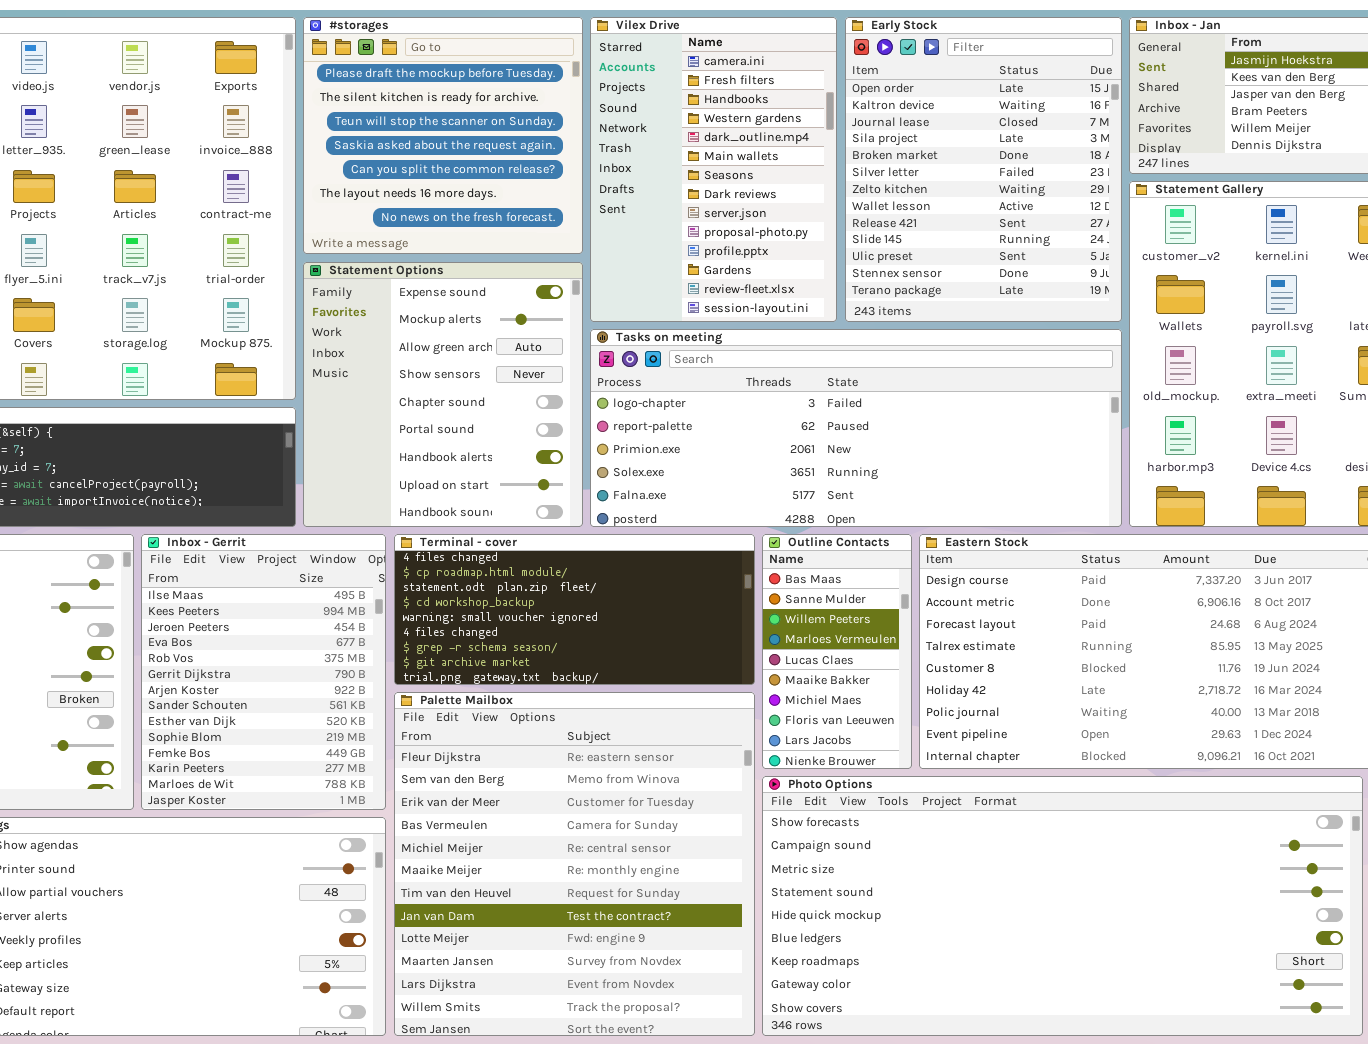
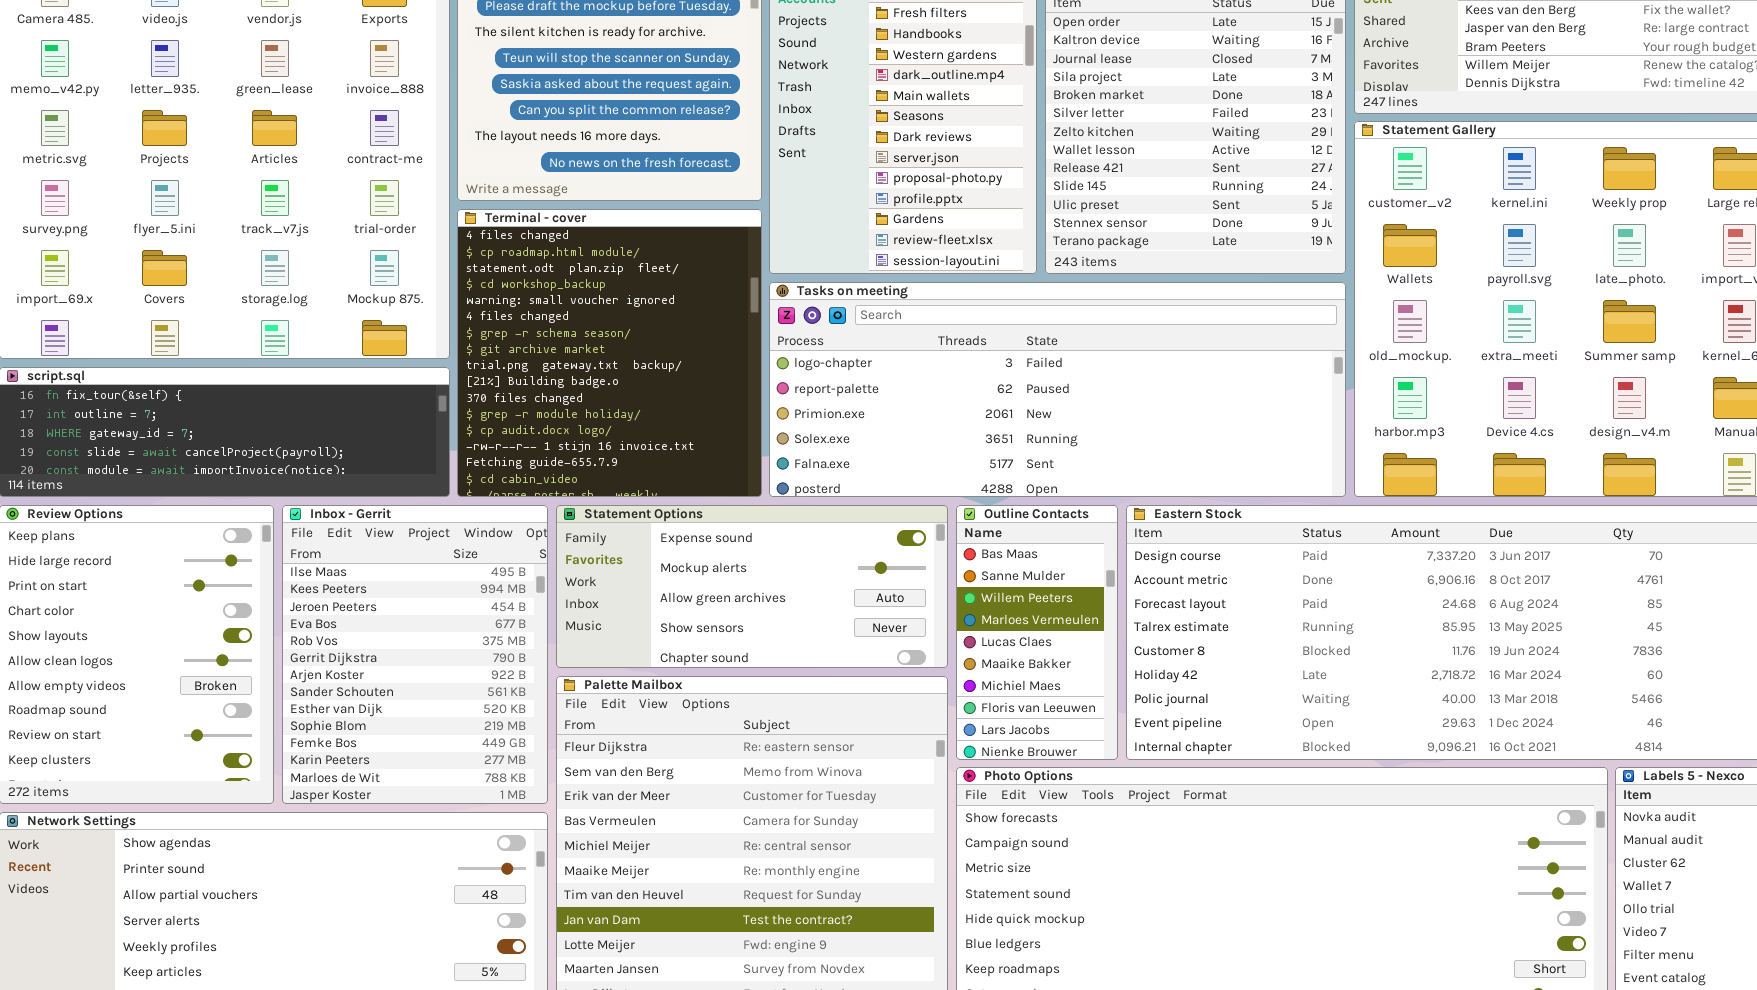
Statement Options: [303,262,583,527] -> [556,505,948,668], moved, resized
Terminal - cover: [394,534,755,685] -> [457,209,762,497], moved, resized

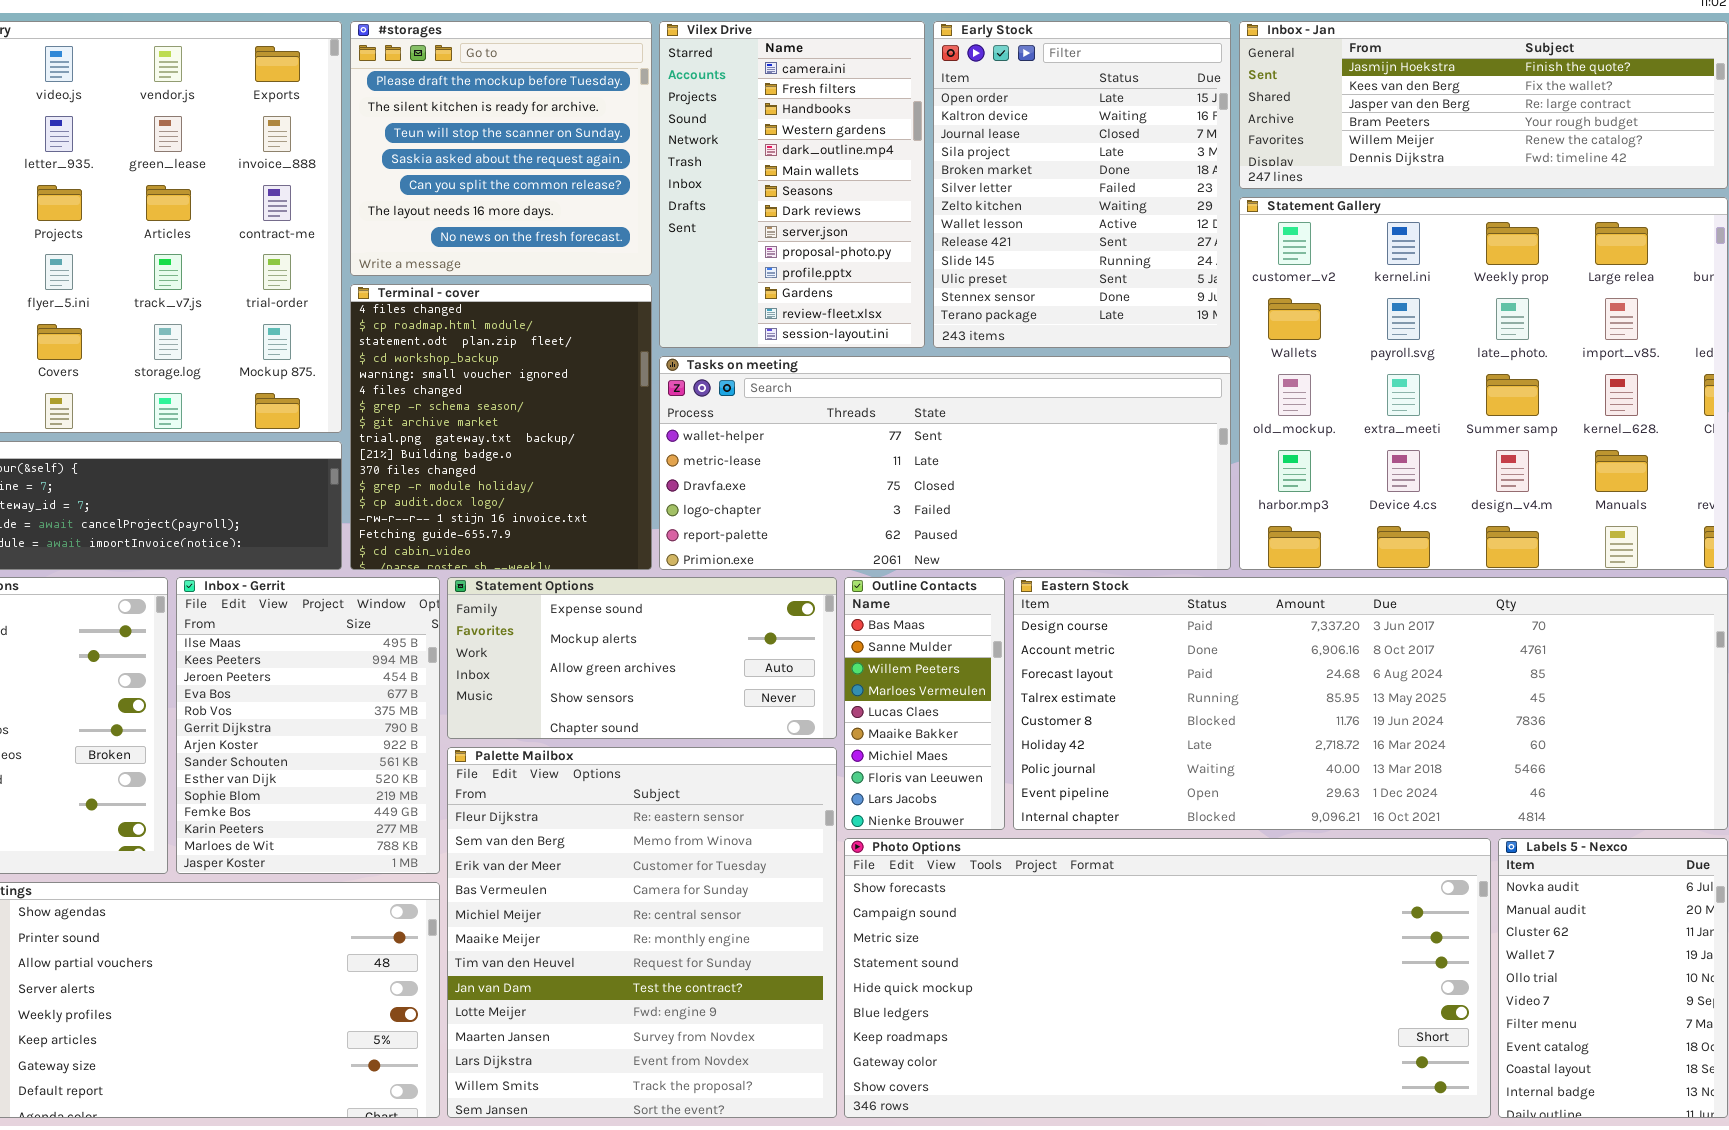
Tasks on meeting: [769,282,1346,497] -> [659,356,1231,570], scrolled up 3 rows

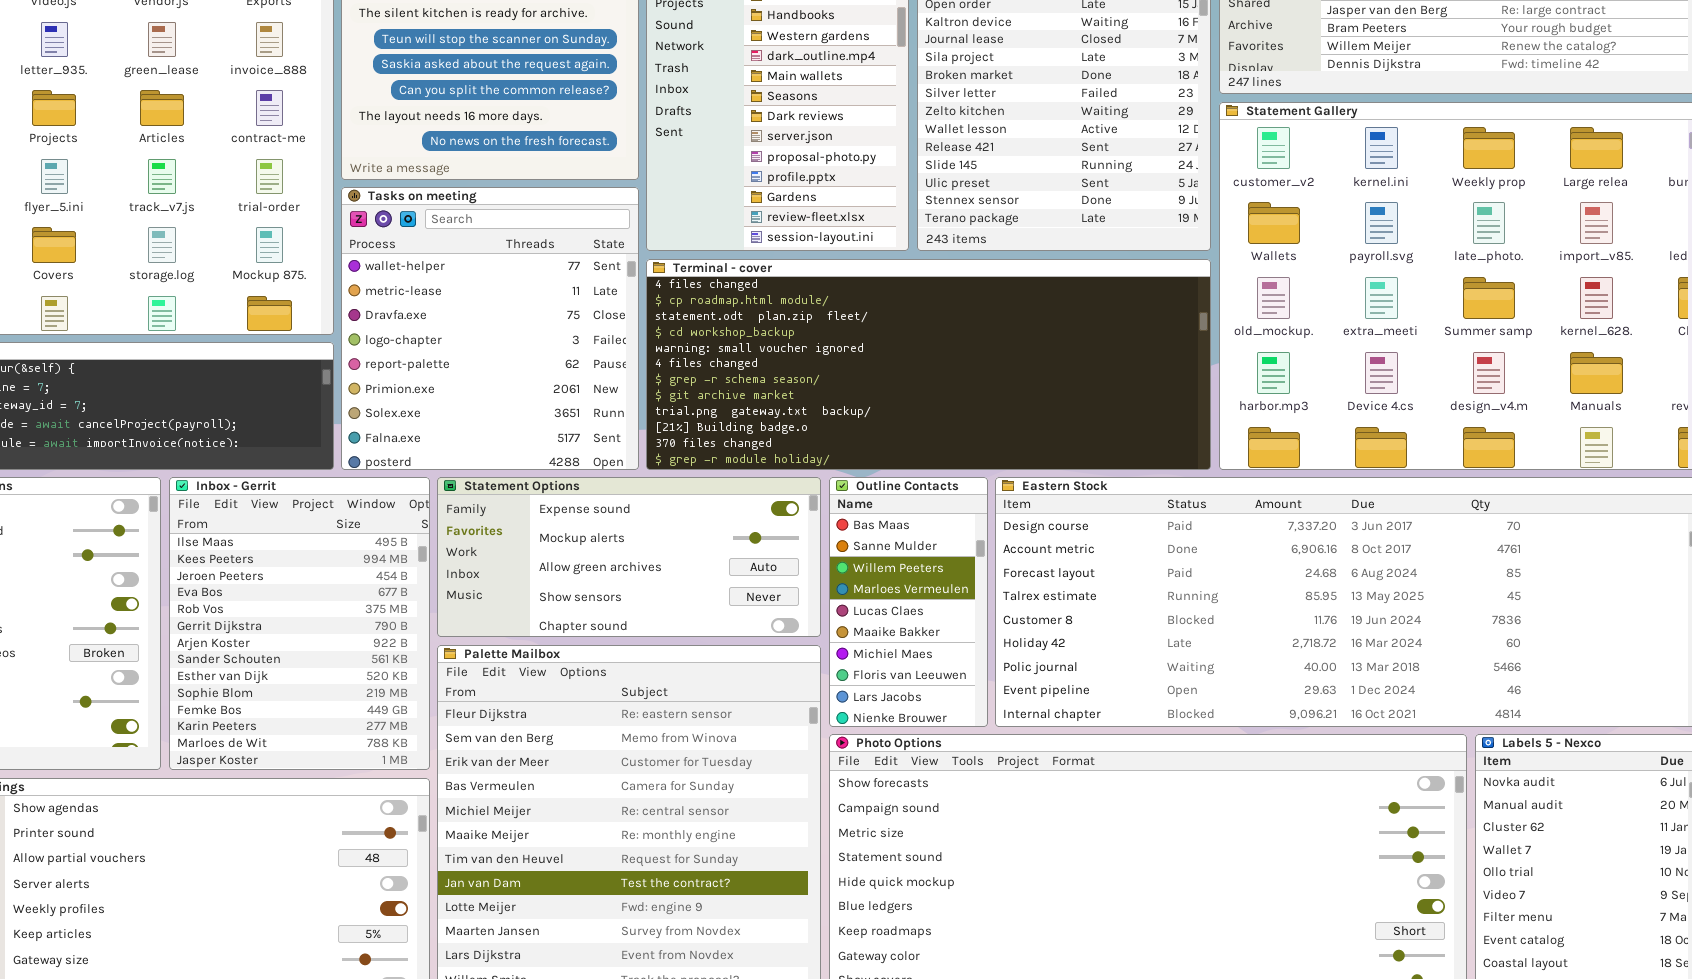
Terminal - cover: [350,284,652,570] -> [646,259,1211,470], moved, resized
Tasks on meeting: [659,356,1231,570] -> [341,187,639,470], moved, resized

